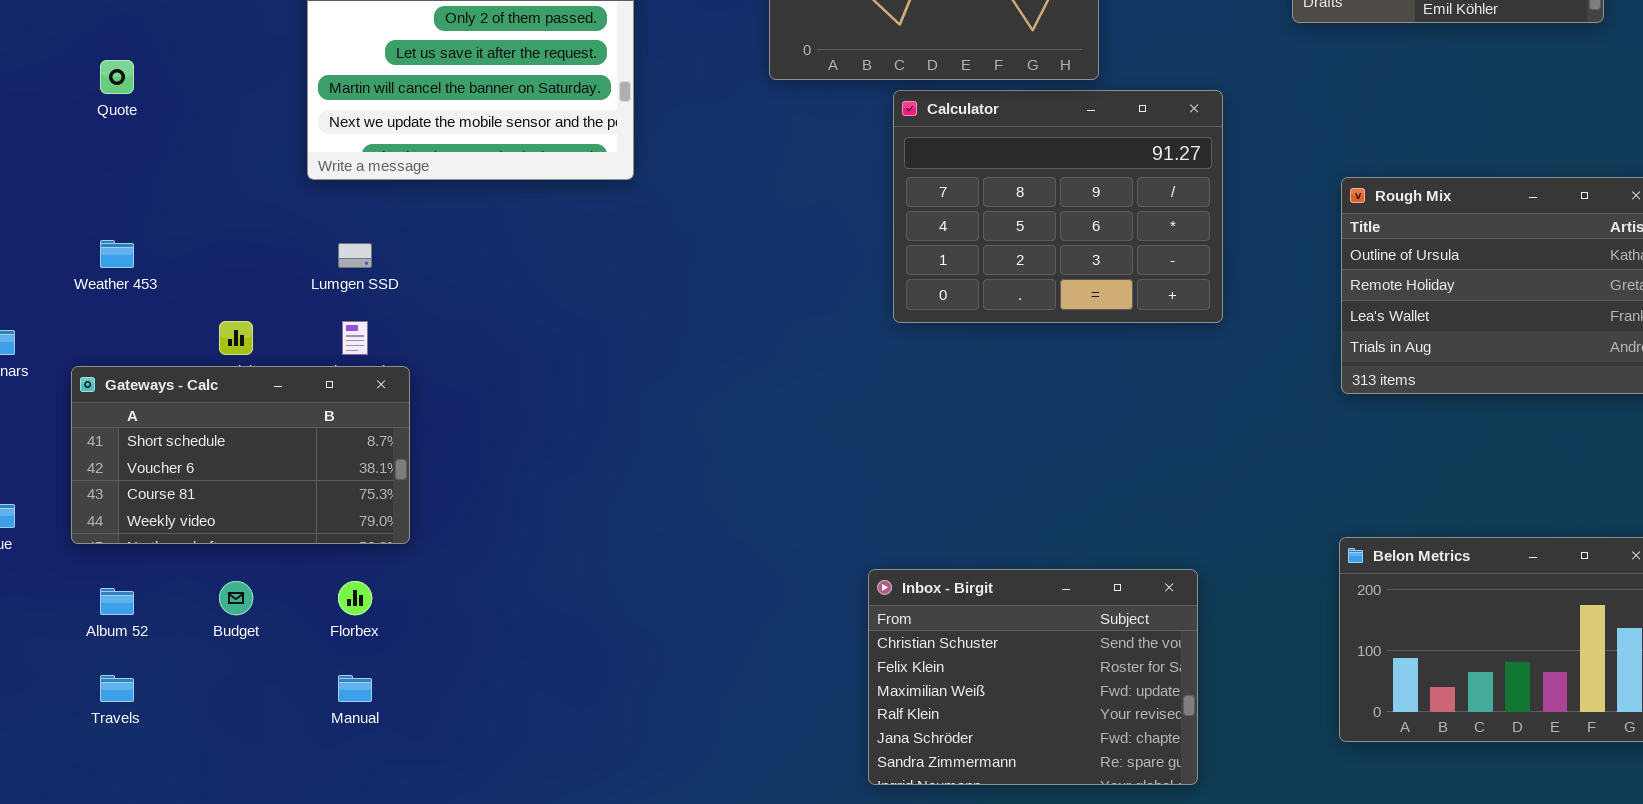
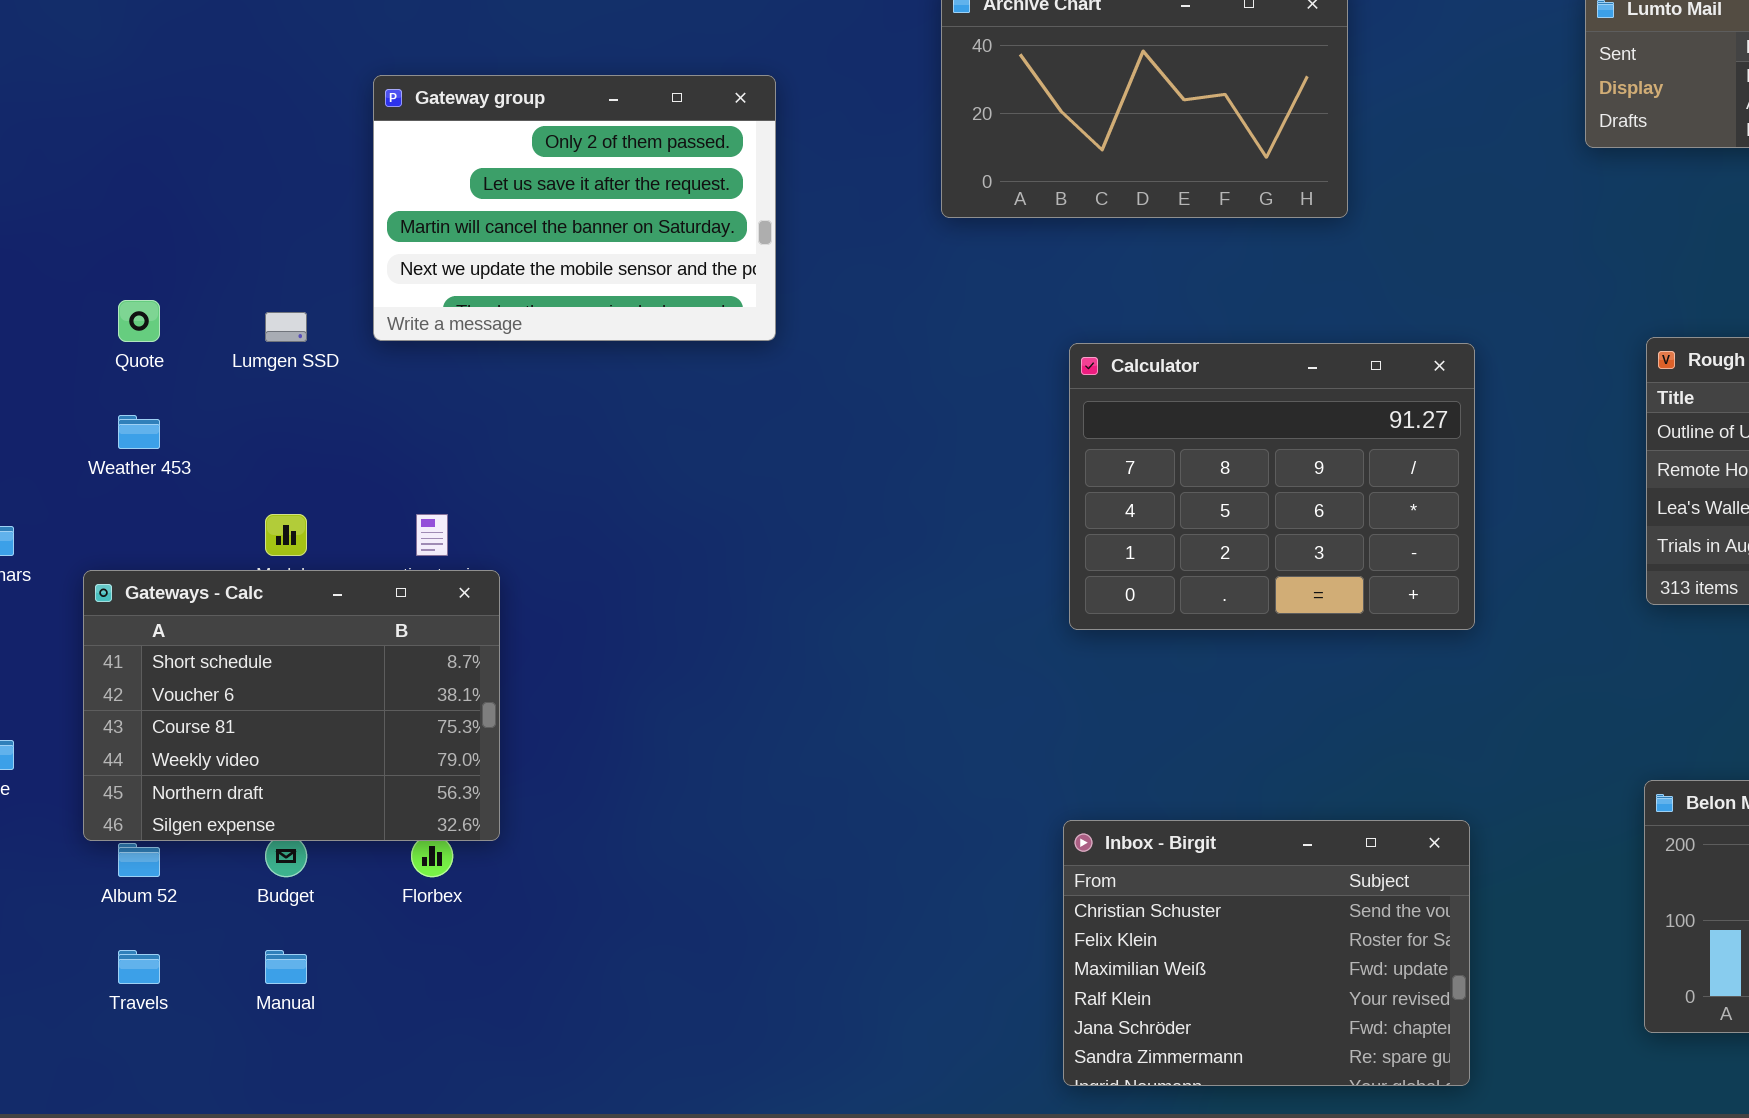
Quote: [100,60,134,94] -> [118,300,160,342], moved
Calculator: [893,90,1223,323] -> [1069,343,1475,630], moved
Lumgen SSD: [338,243,372,268] -> [265,312,307,342], moved
Gateways - Calc: [71,366,410,544] -> [83,570,500,841], resized
Manual: [338,675,372,702] -> [265,950,307,984], moved

